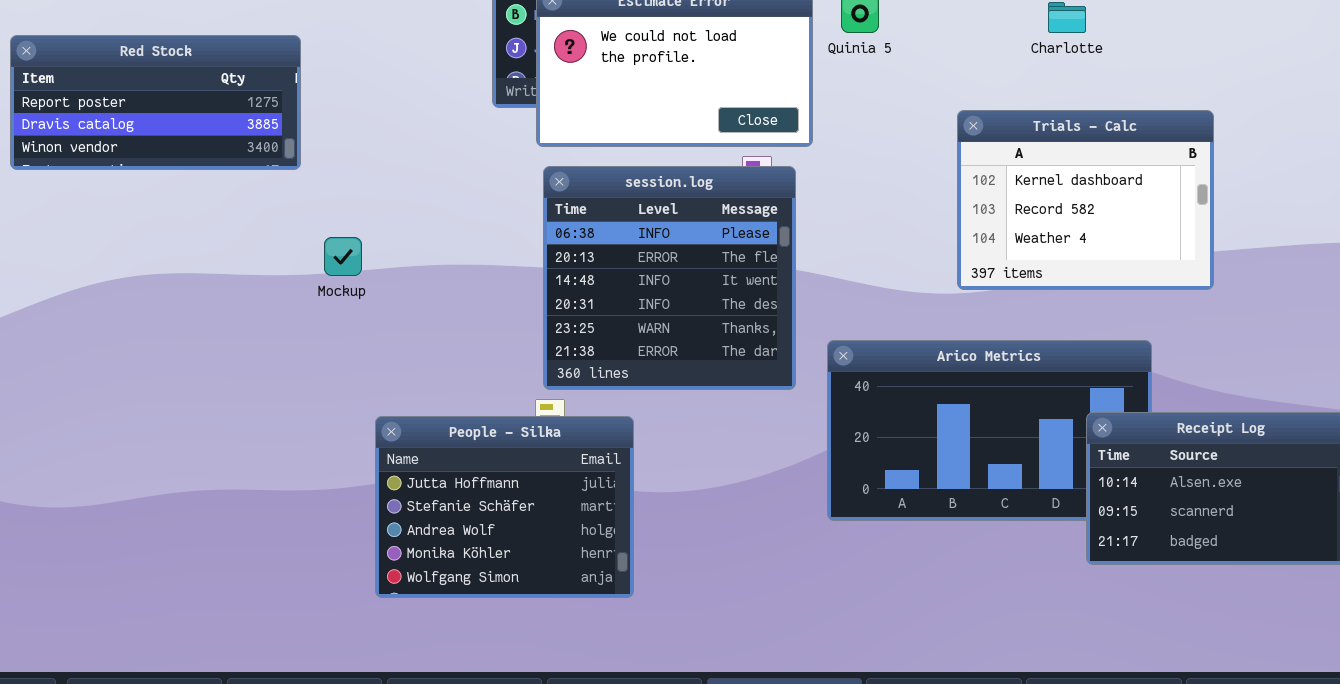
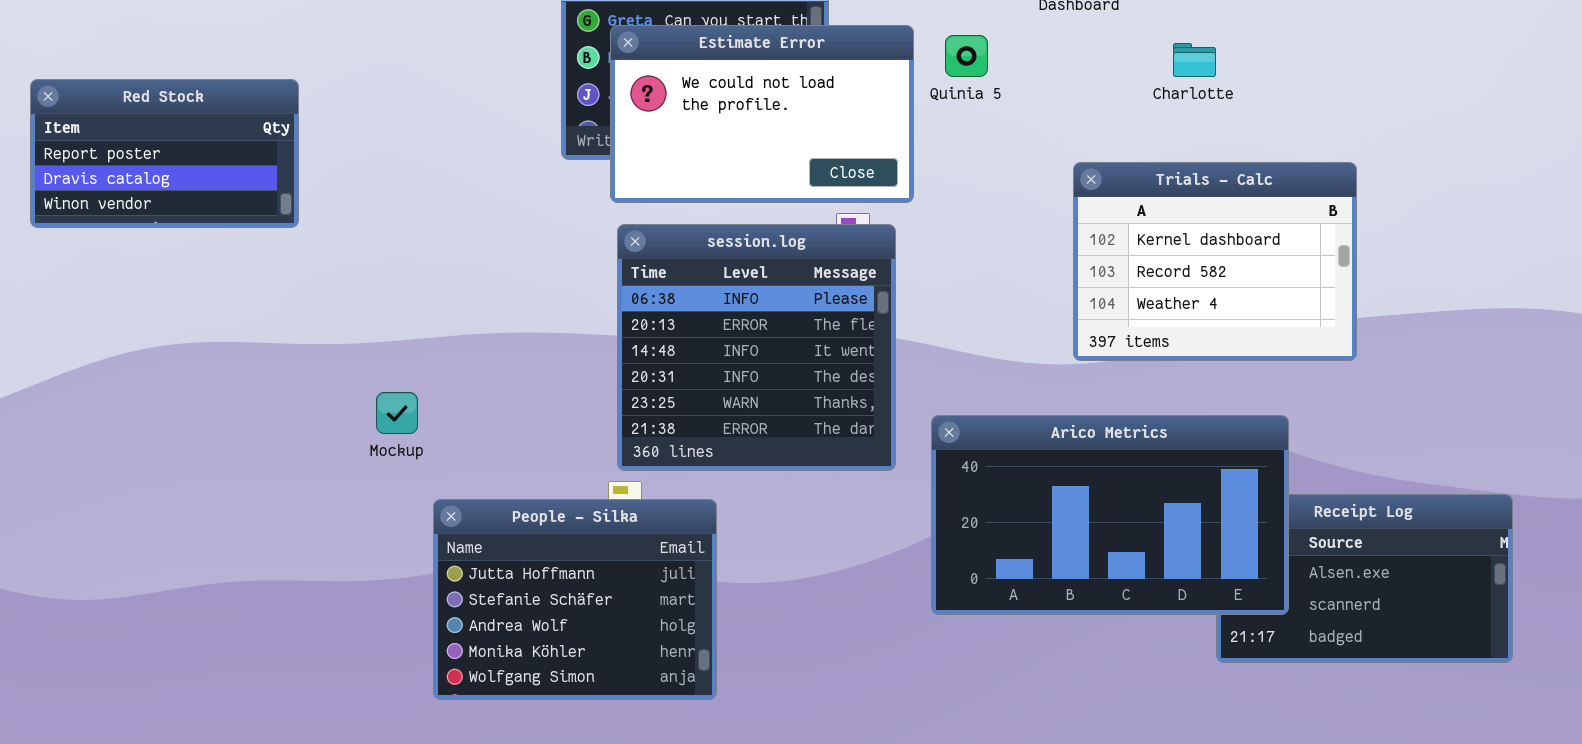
Red Stock: [10,35,301,170] -> [30,79,299,228], resized
Mockup: [324,237,362,276] -> [376,392,418,434], moved
Arico Metrics: [827,340,1152,521] -> [931,415,1289,615], raised

